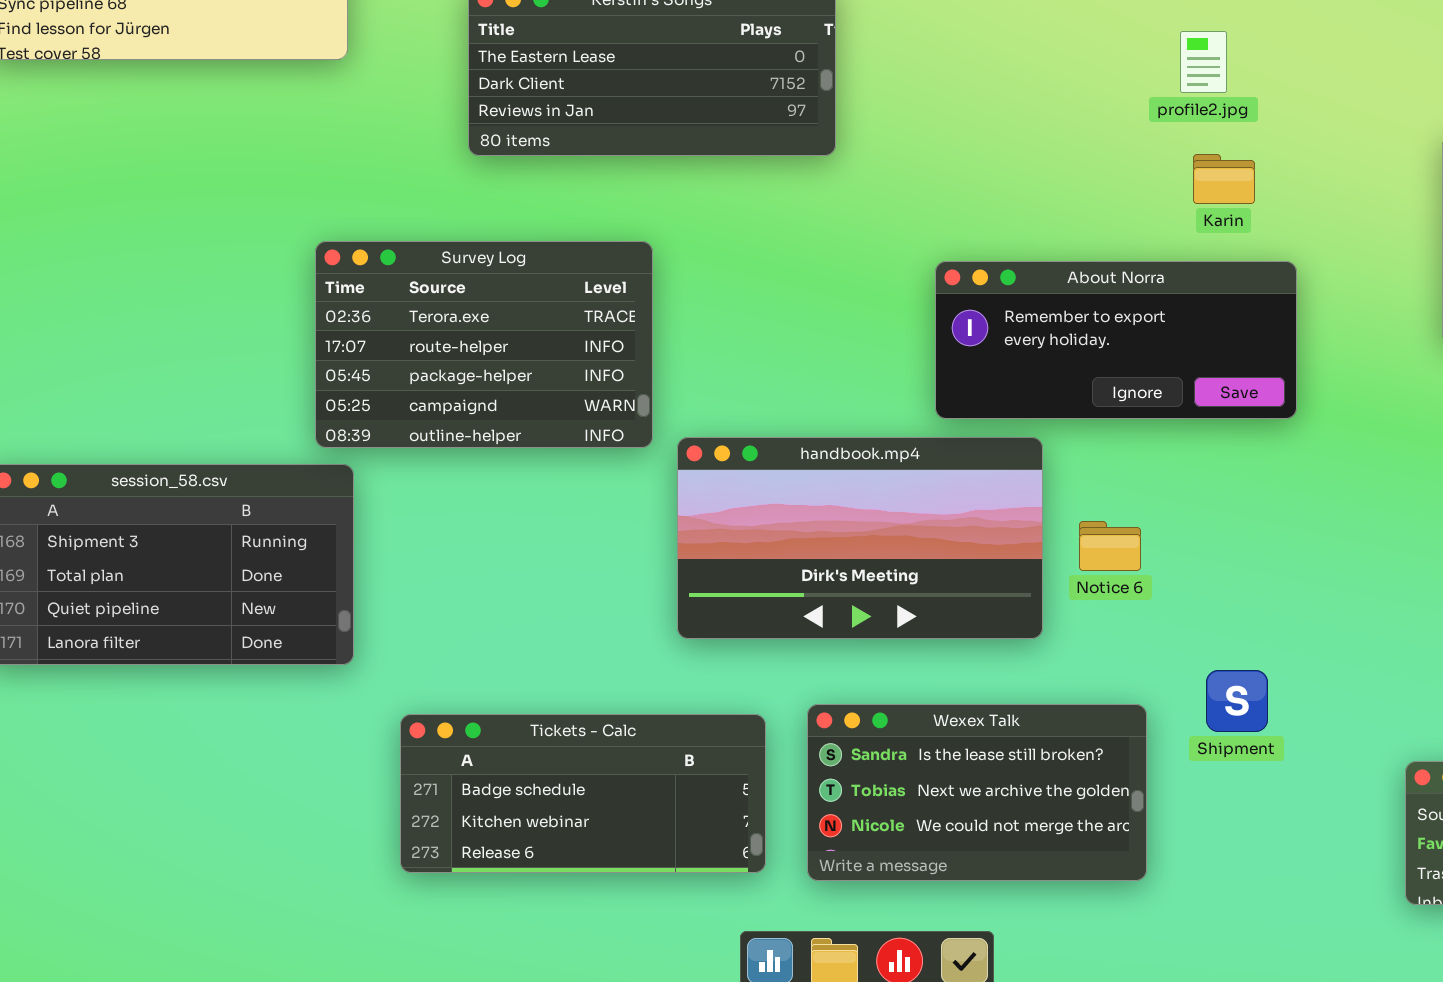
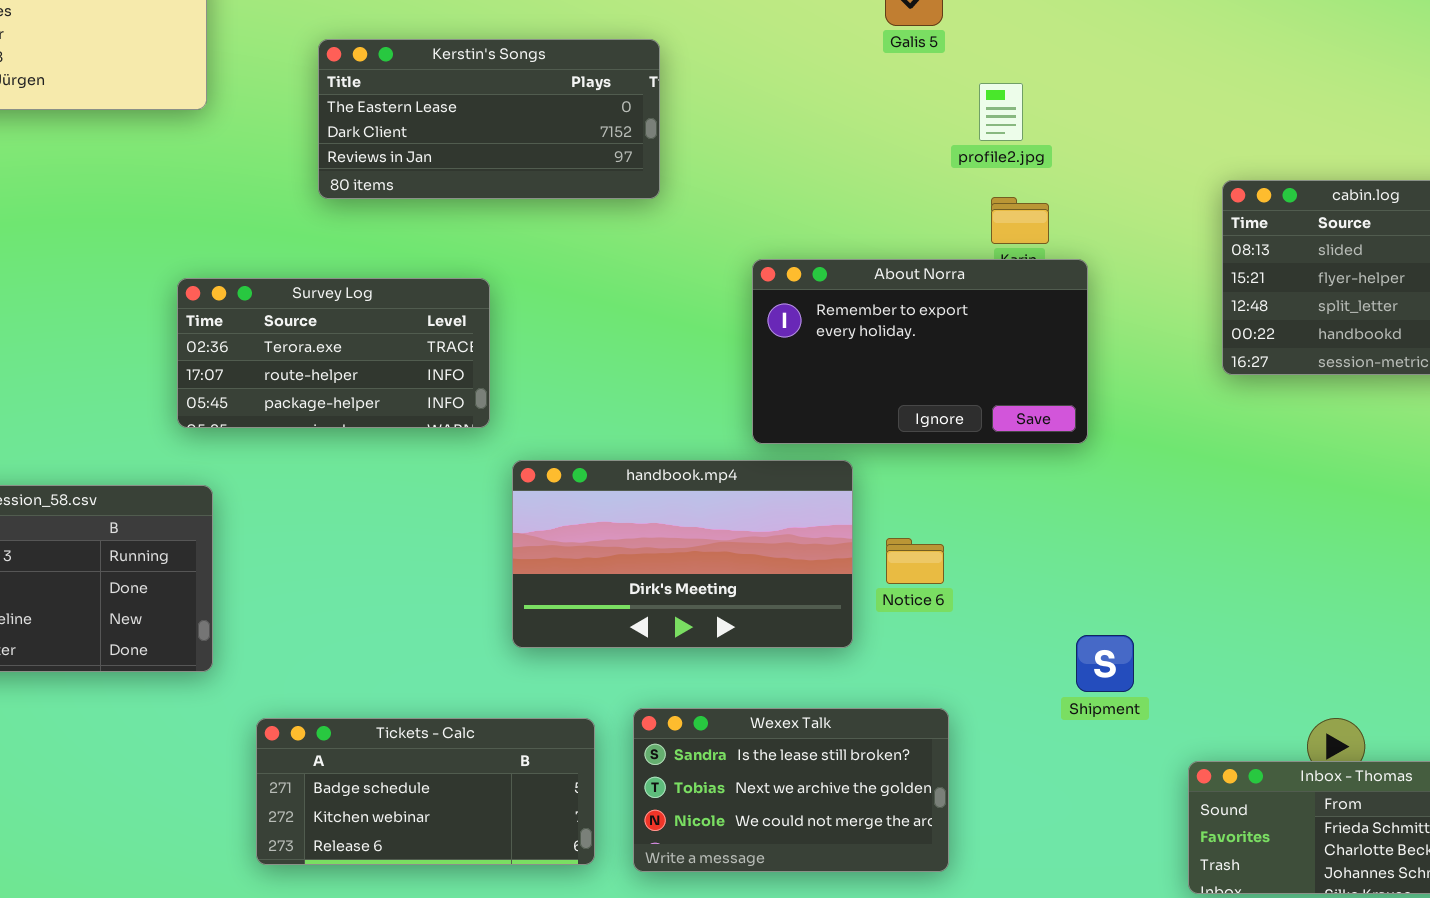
Survey Log: [315,241,653,448] -> [177,278,490,428], resized
About Norra: [935,261,1297,419] -> [752,259,1088,444], resized
Shipment: [1206,670,1268,732] -> [1076,635,1134,692], moved

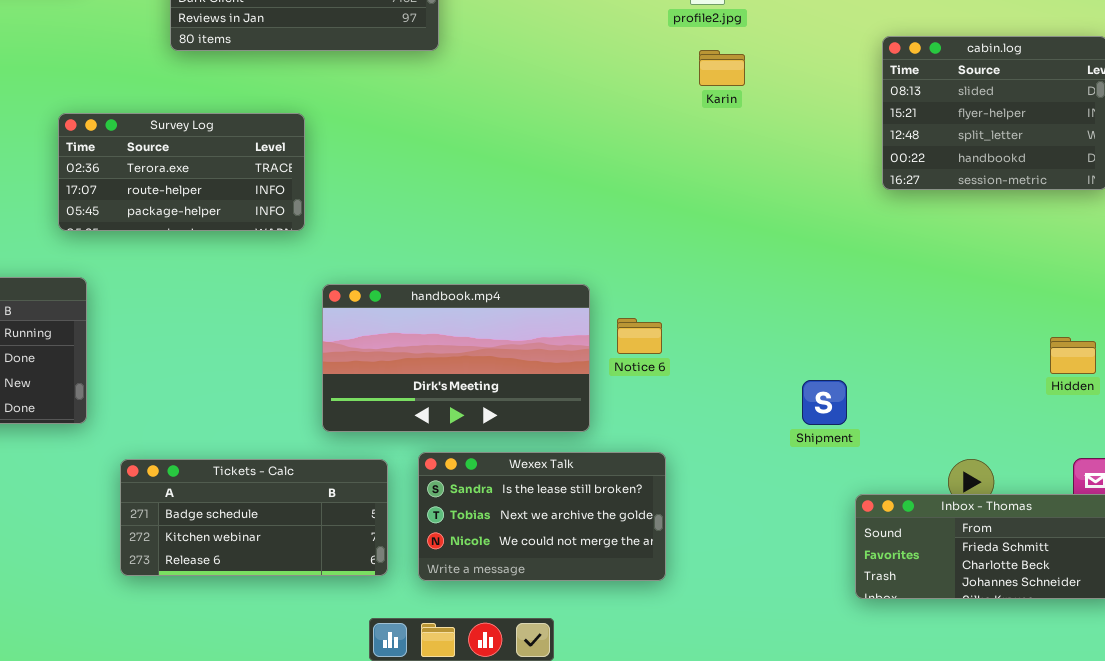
About Norra: [752,259,1088,444] -> none, closed
handbook.mp4: [512,460,853,648] -> [322,284,590,432], moved
Shipment: [1076,635,1134,692] -> [802,380,847,425], moved

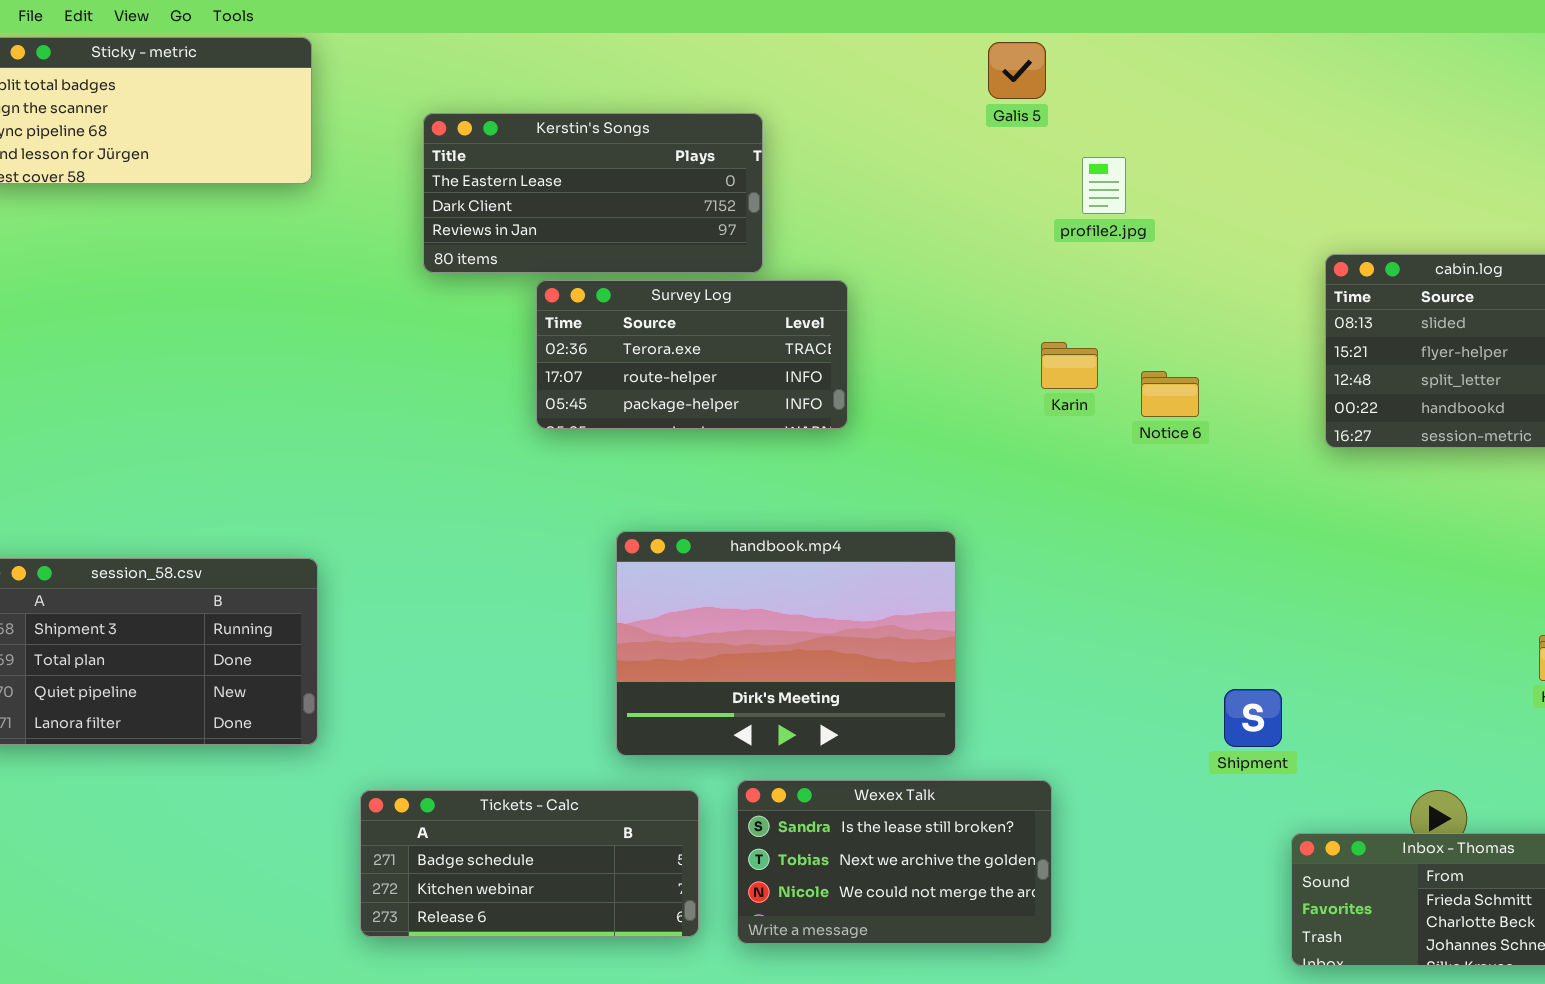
Karin: [699,50,745,86] -> [1041,342,1098,389], moved
Survey Log: [58,113,305,231] -> [536,280,848,429], moved
handbook.mp4: [322,284,590,432] -> [616,531,956,756], resized
Notice 6: [617,318,662,354] -> [1141,371,1199,417], moved

